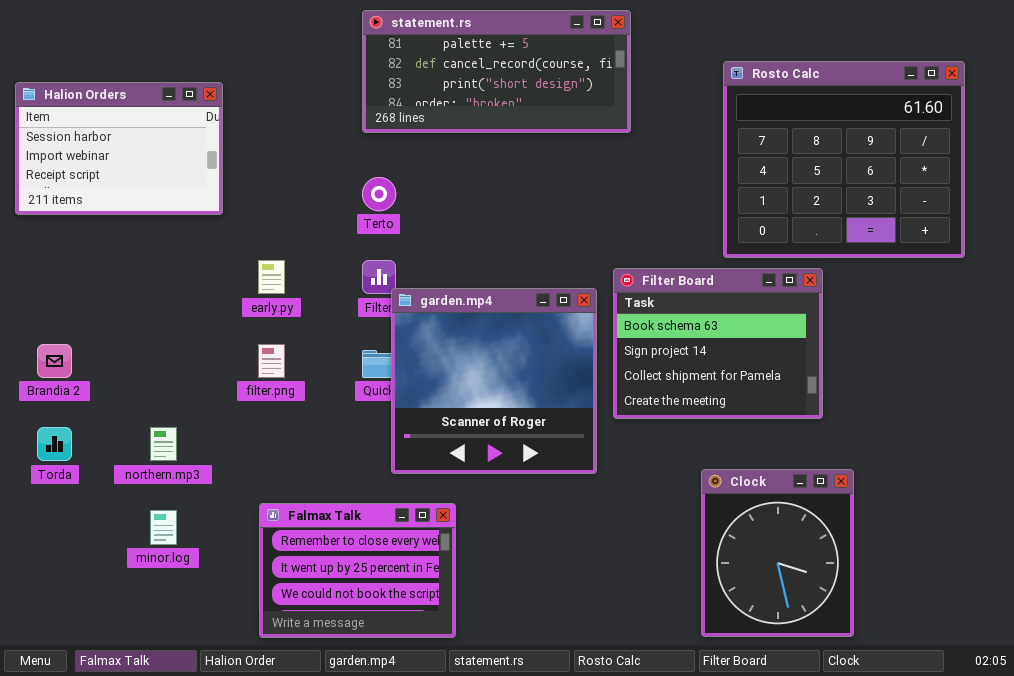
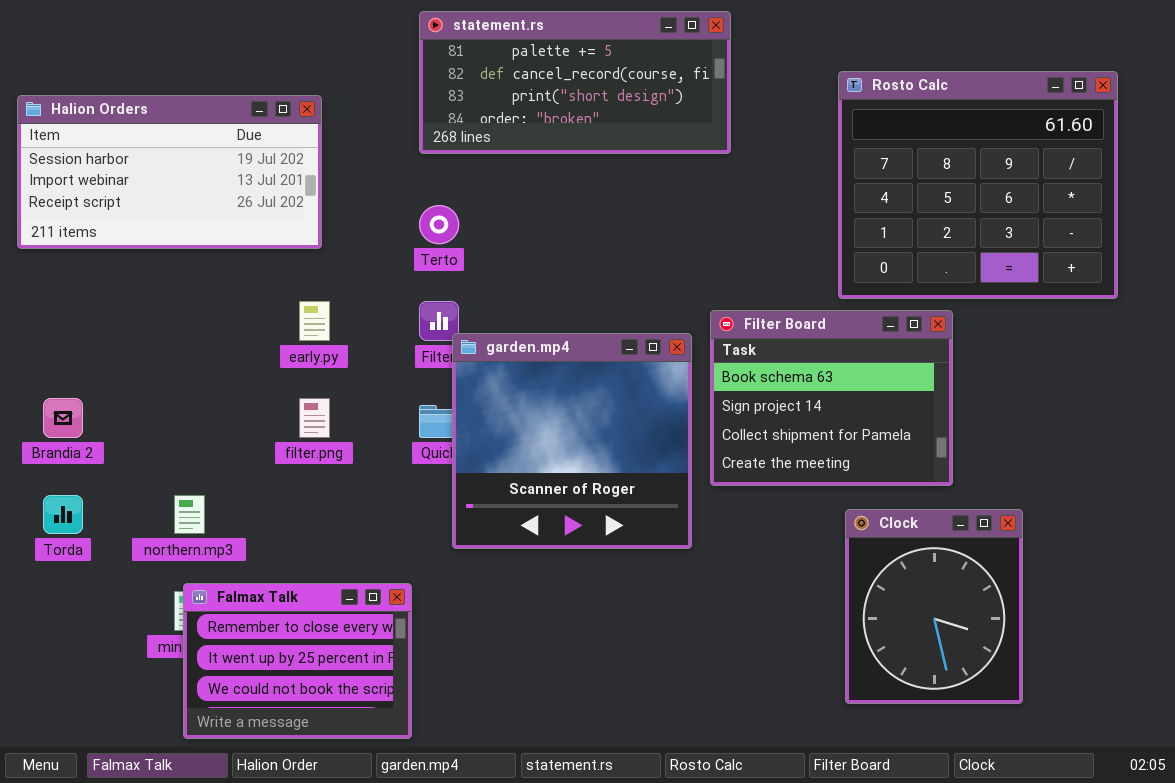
Halion Orders: [15,82,223,215] -> [17,95,322,249], resized
Clock: [701,469,854,637] -> [845,509,1023,704], moved
Falmax Talk: [259,503,456,638] -> [183,583,412,739], moved

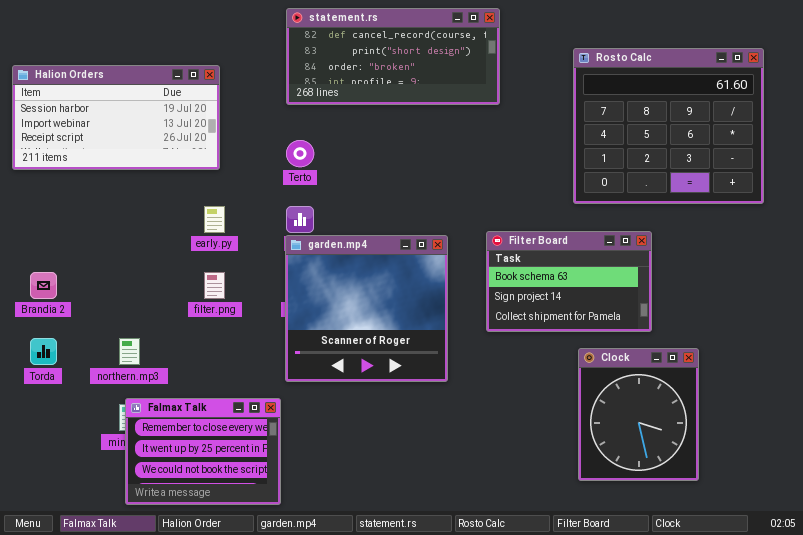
statement.rs: [419,11,731,154] -> [286,8,500,105], scrolled down 1 row
Filter Board: [710,310,953,486] -> [486,231,652,332], resized
garden.mp4: [452,333,692,549] -> [285,235,448,382], moved

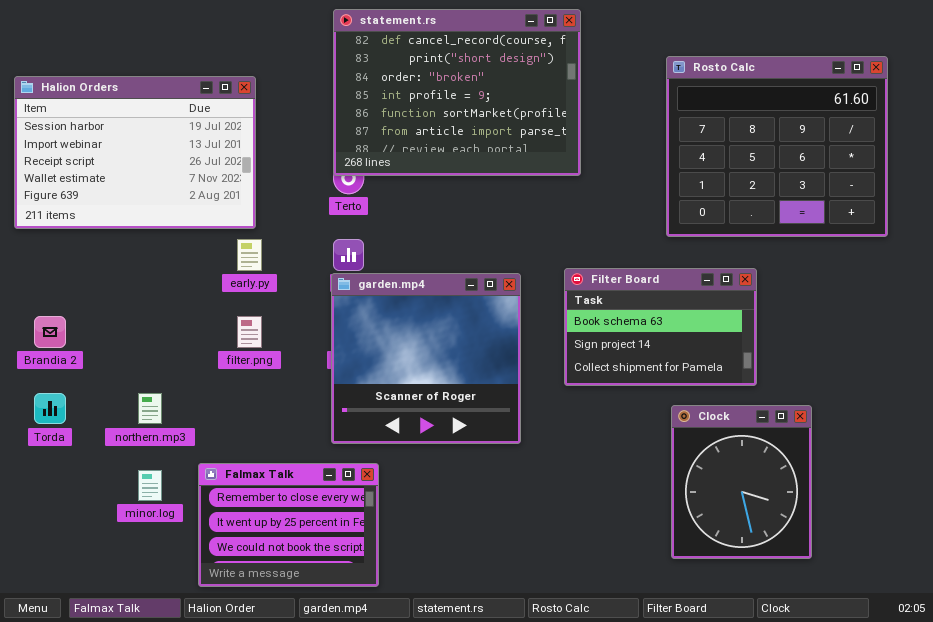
statement.rs: [286,8,500,105] -> [333,9,581,176], resized
Halion Orders: [12,65,220,170] -> [14,76,256,229], resized
Falmax Talk: [125,398,281,505] -> [198,463,379,587], moved

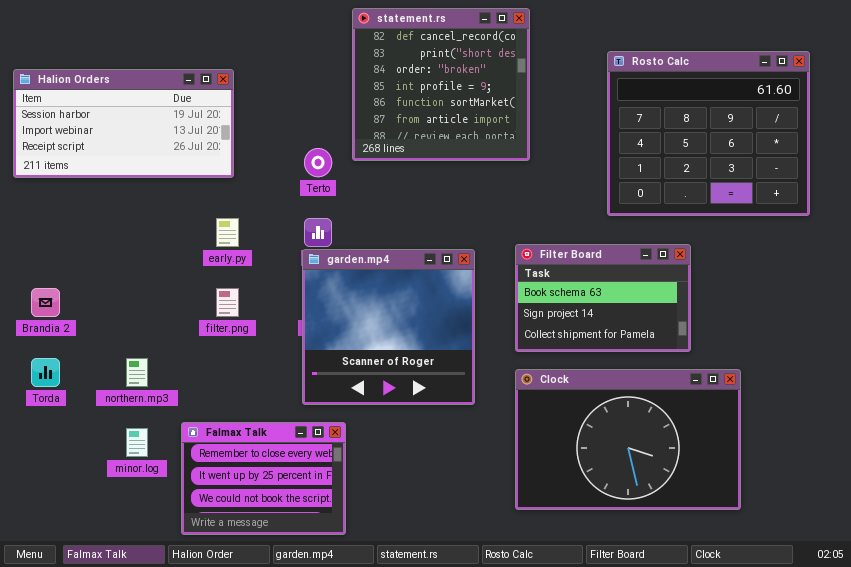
statement.rs: [333,9,581,176] -> [352,8,530,161], resized
Halion Orders: [14,76,256,229] -> [13,69,234,178], resized
Clock: [671,405,812,559] -> [515,369,741,510], resized

